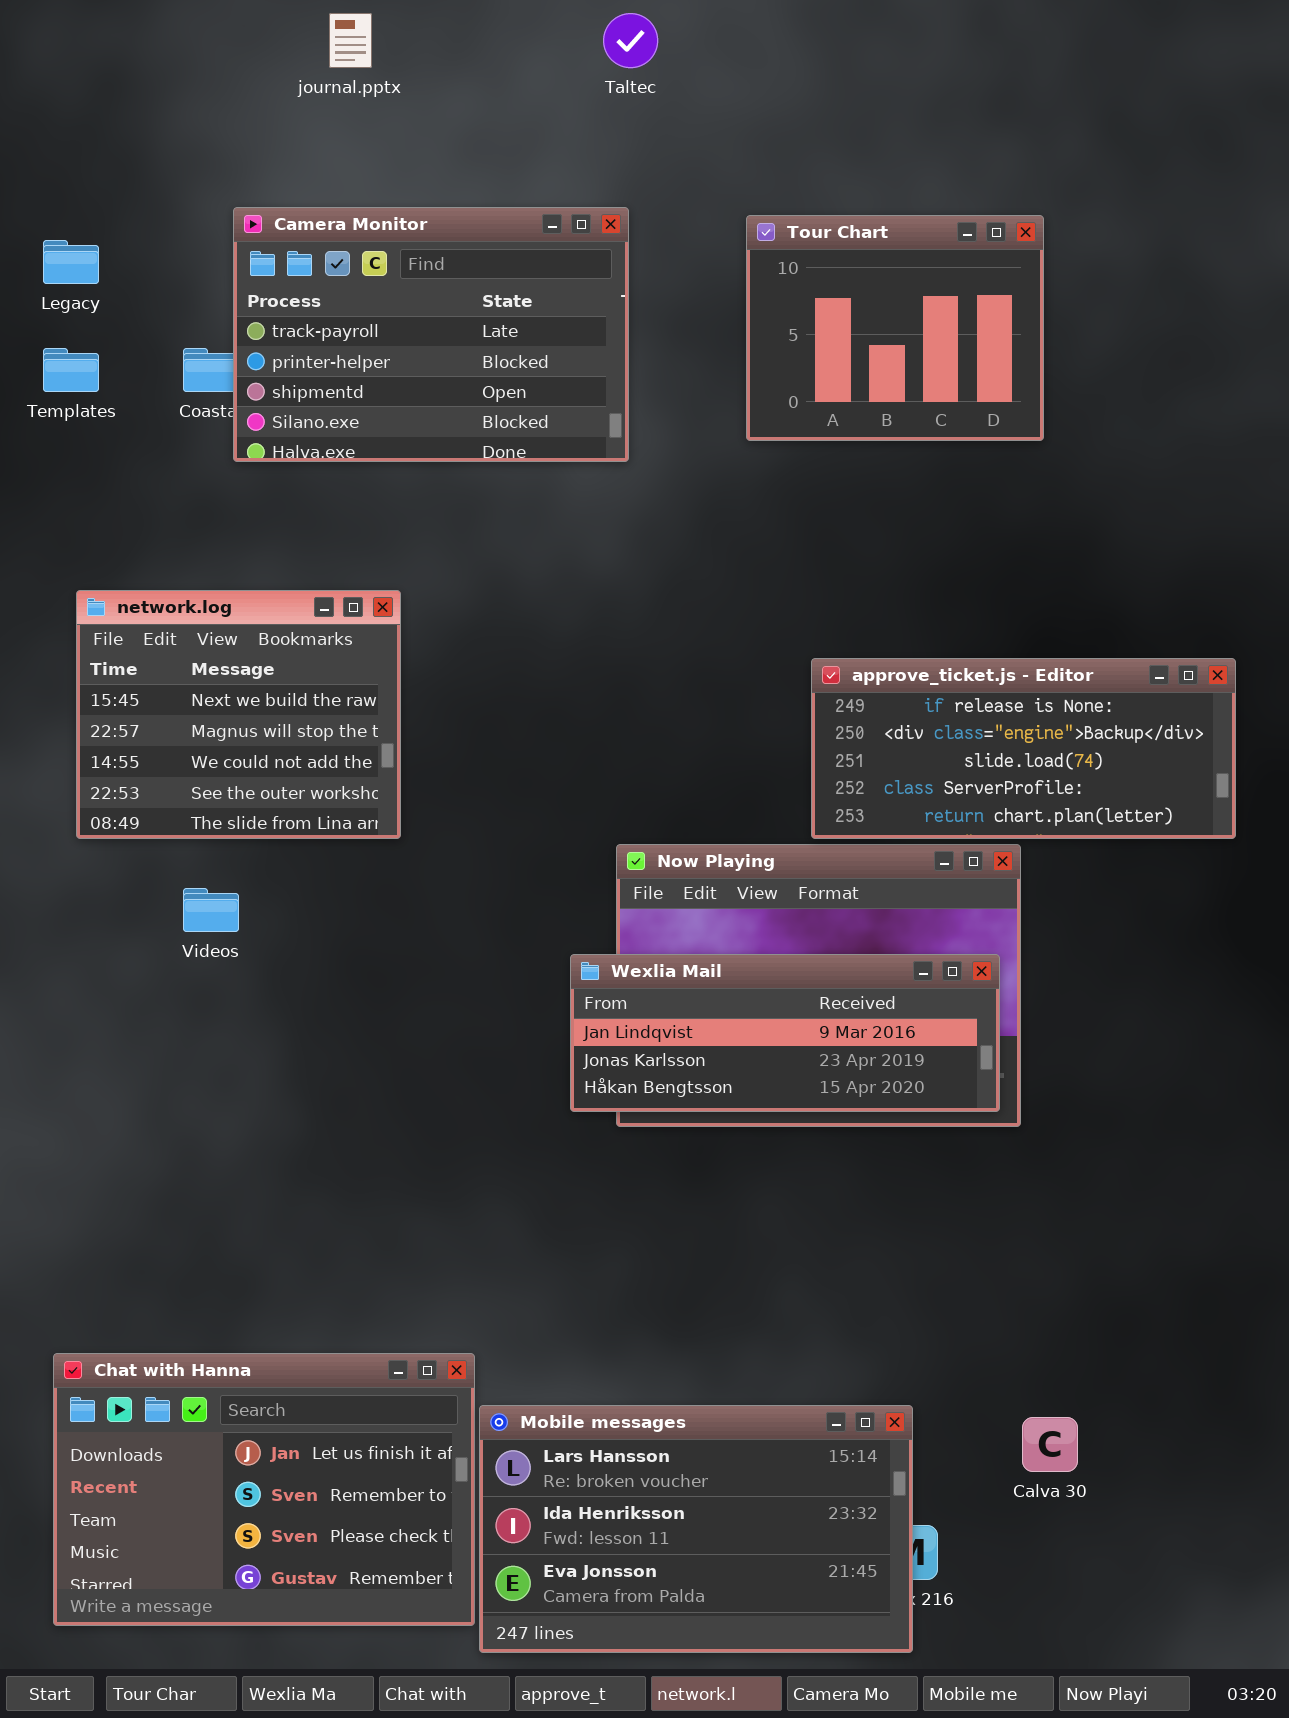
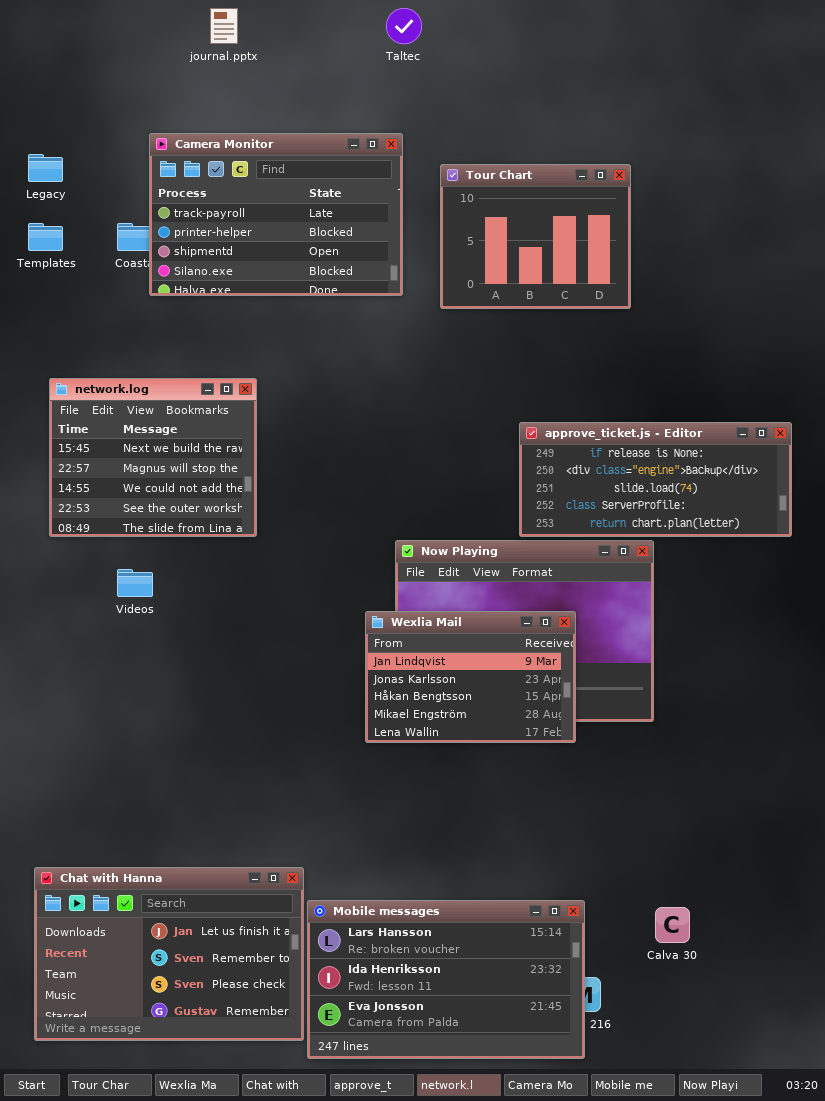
Tour Chart: [746,215,1044,441] -> [440,164,631,309], moved
Wexlia Mail: [570,954,1000,1112] -> [365,611,576,743], resized

